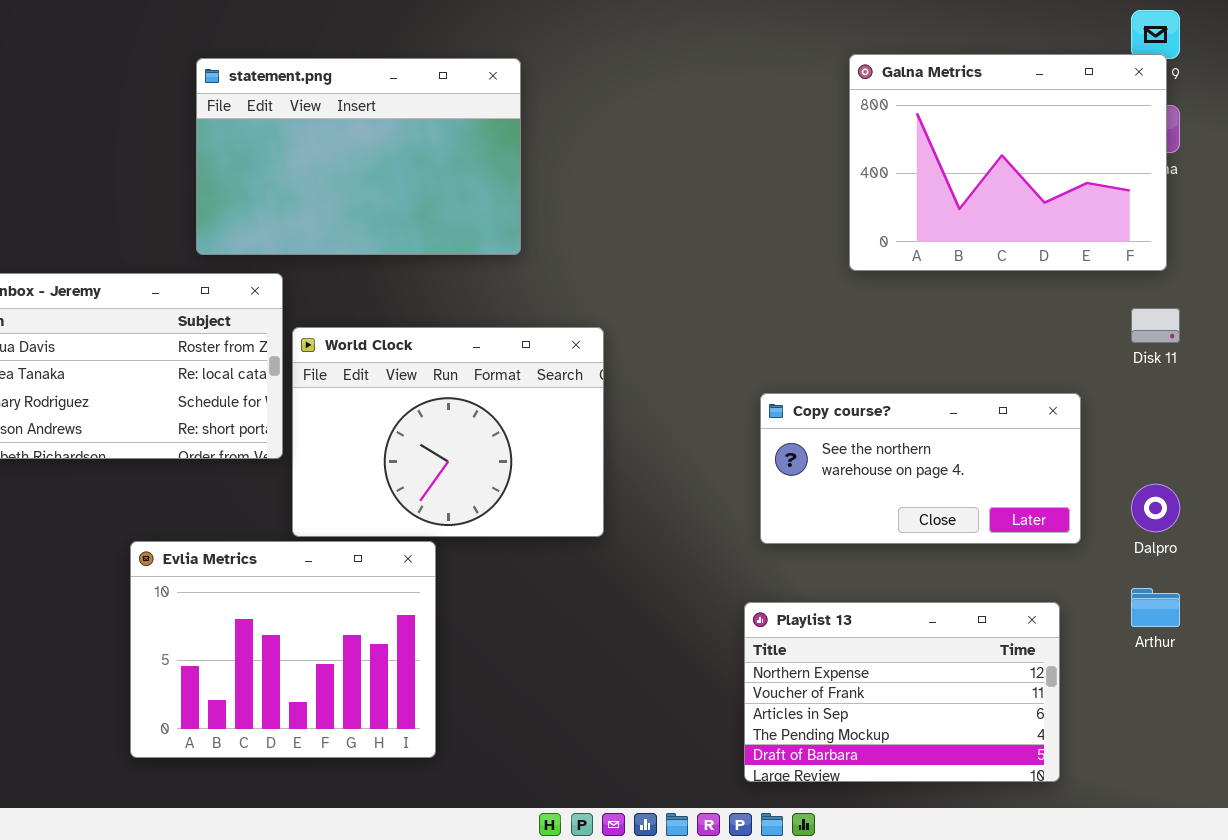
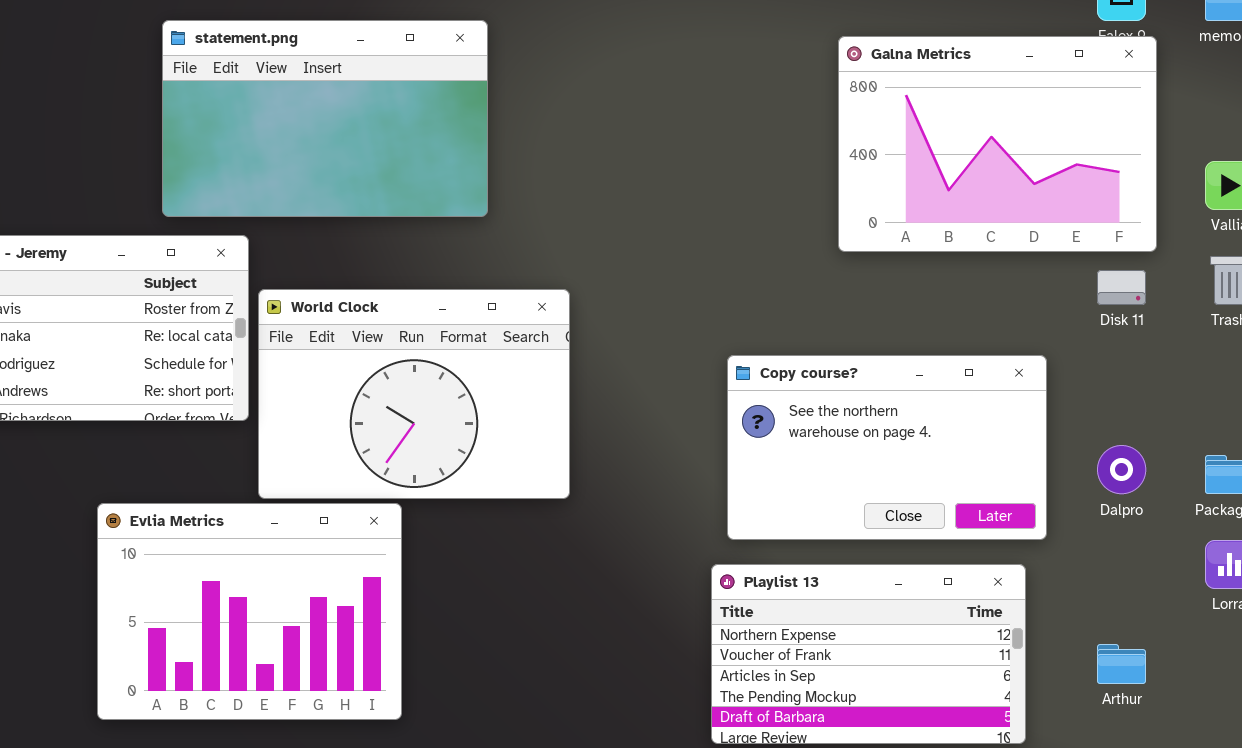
Galna Metrics: [849,54,1167,271] -> [838,36,1157,252], moved
Copy course?: [760,393,1081,544] -> [727,355,1047,540], resized
Arthur: [1131,588,1180,627] -> [1097,644,1146,684], moved

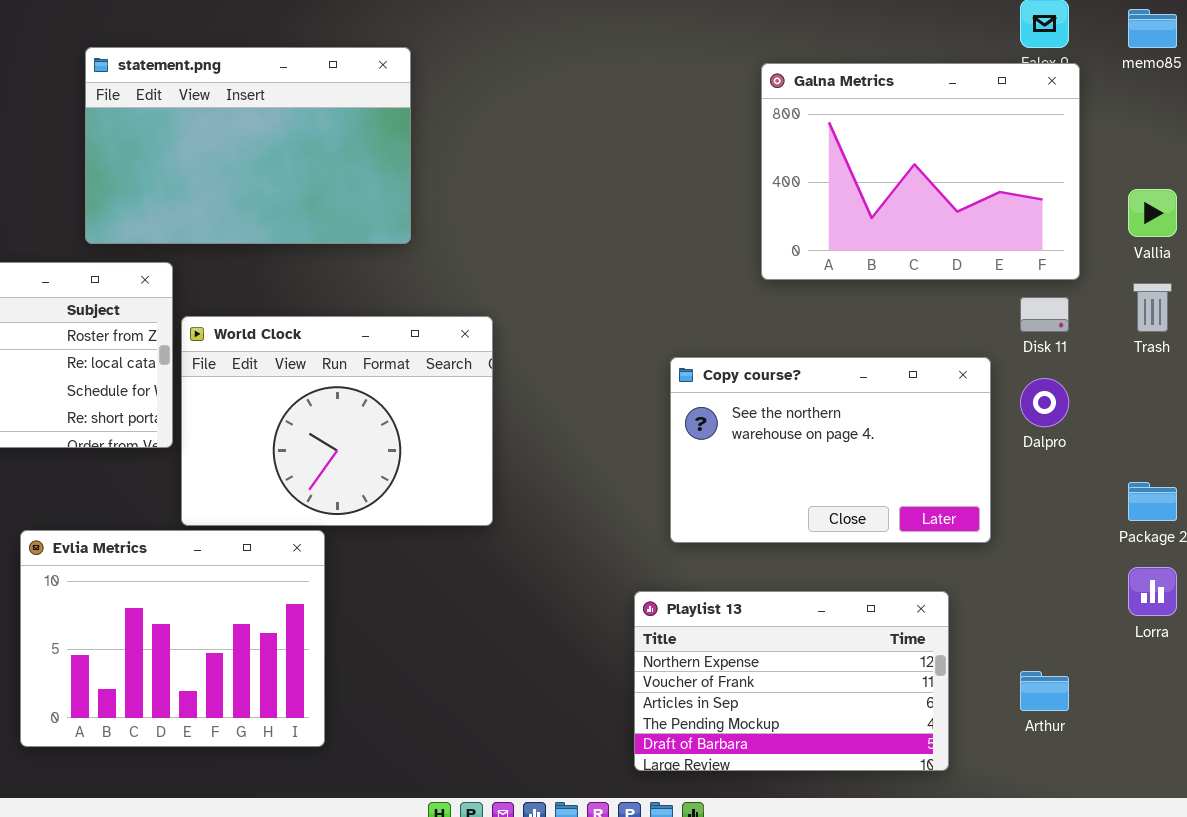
Copy course?: [727,355,1047,540] -> [670,357,991,543], moved
Dalpro: [1097,445,1146,494] -> [1020,378,1069,427], moved

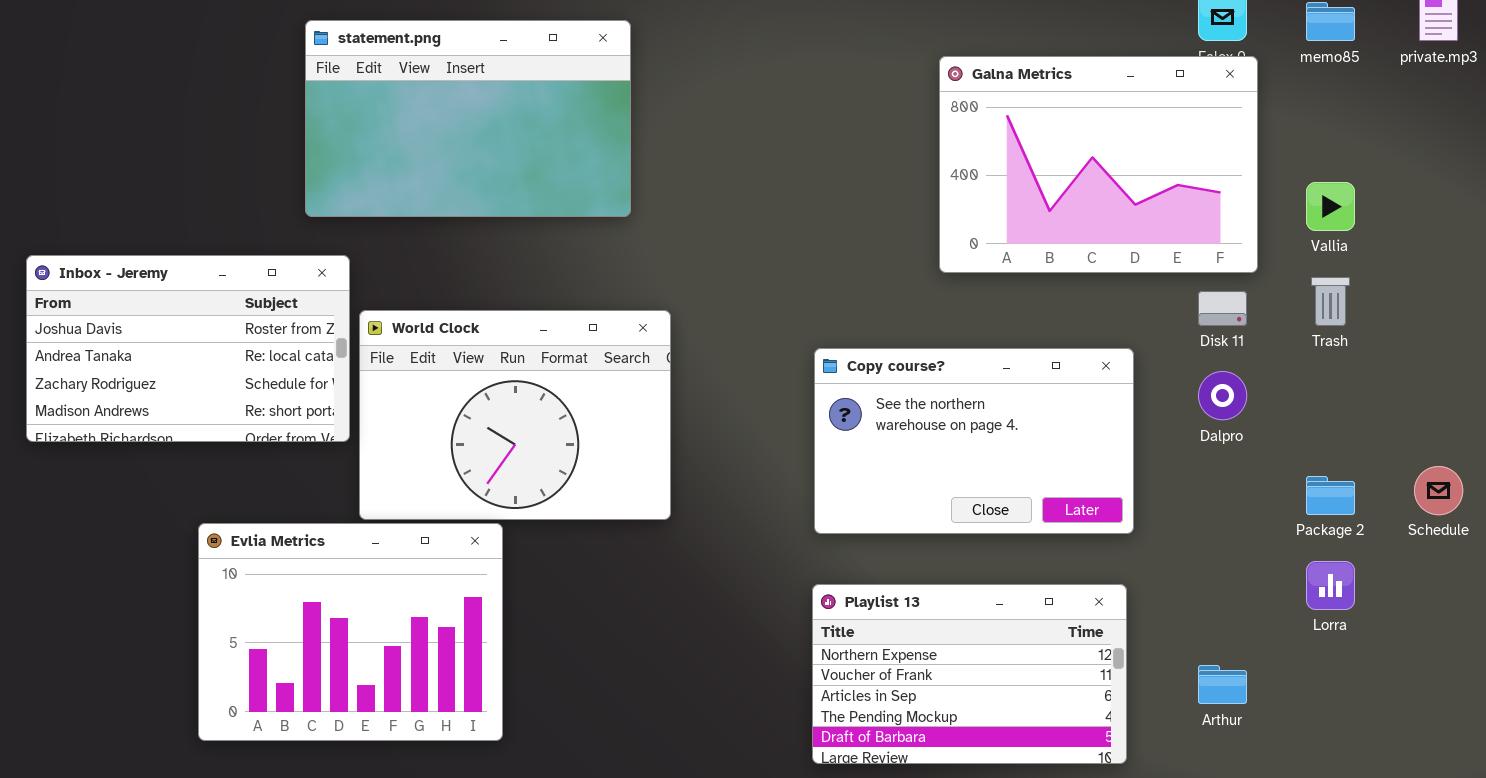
statement.png: [85,47,411,244] -> [305,20,631,217], moved
Copy course?: [670,357,991,543] -> [814,348,1134,534], moved

